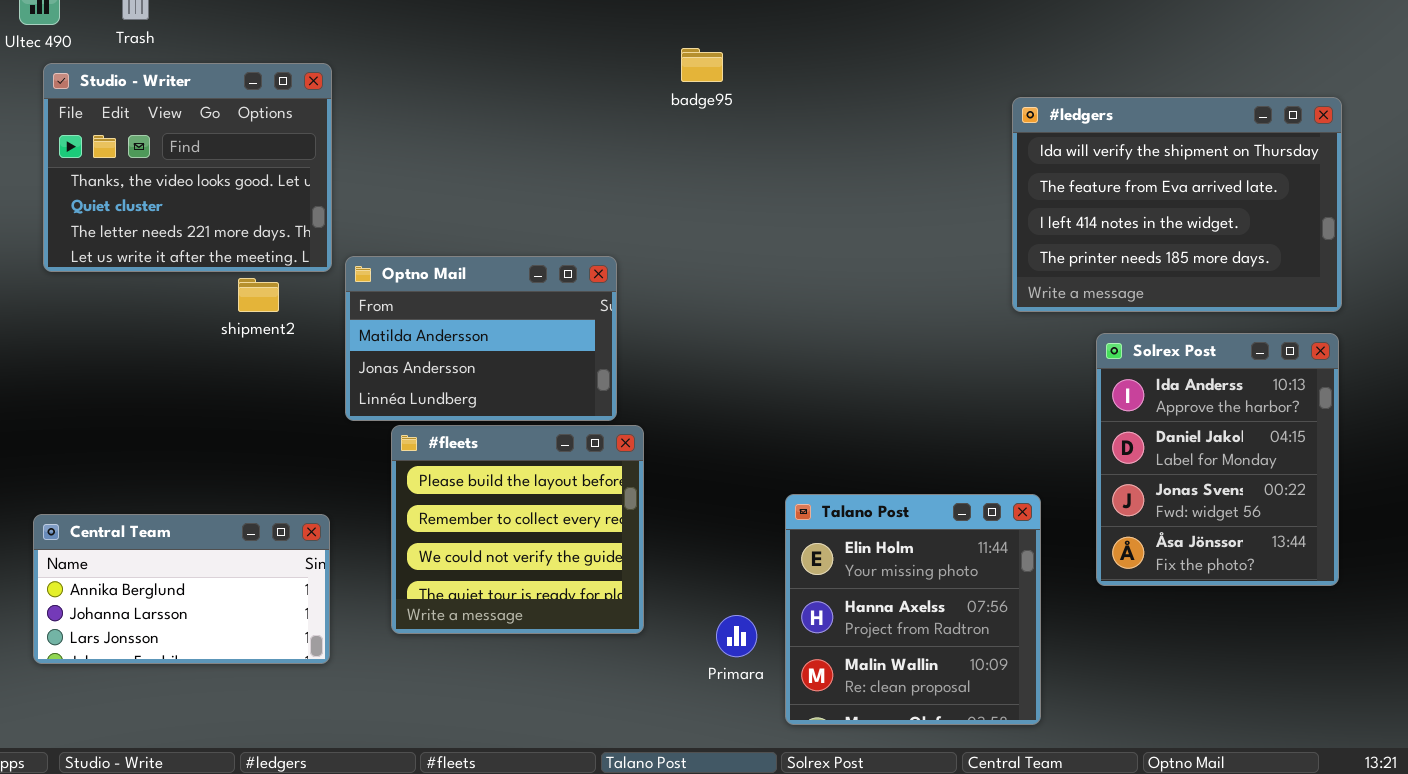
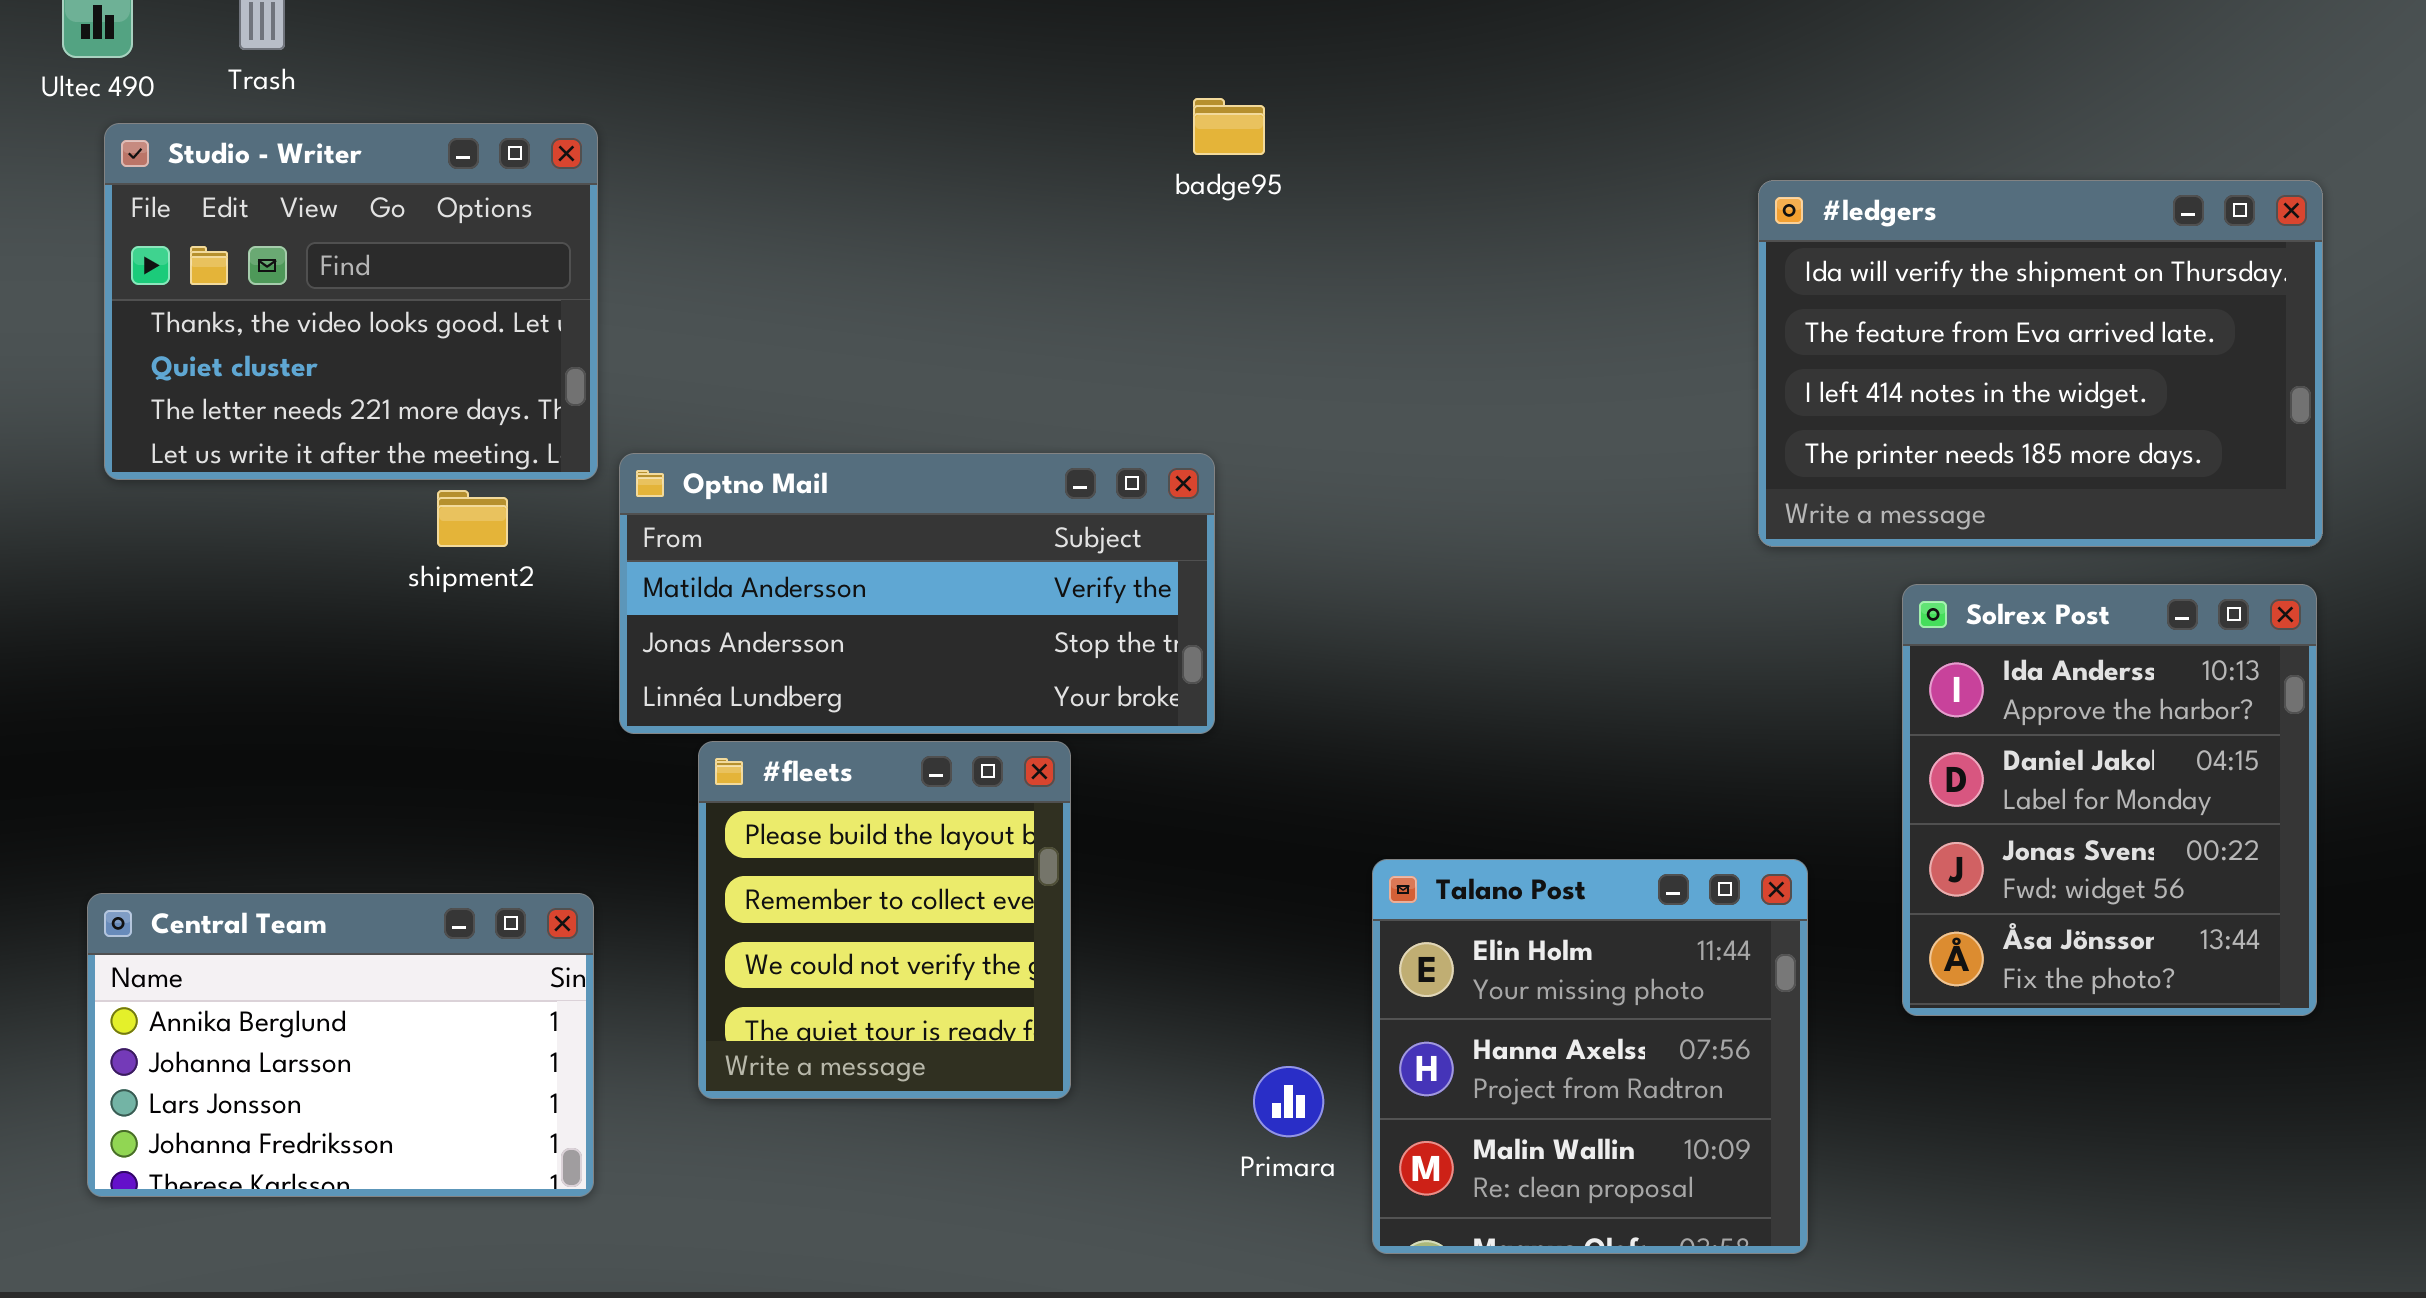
Optno Mail: [345,256,617,421] -> [619,453,1215,734], resized
#fleets: [391,425,644,634] -> [698,741,1071,1099], resized
Central Team: [33,514,330,664] -> [87,893,594,1197], resized

